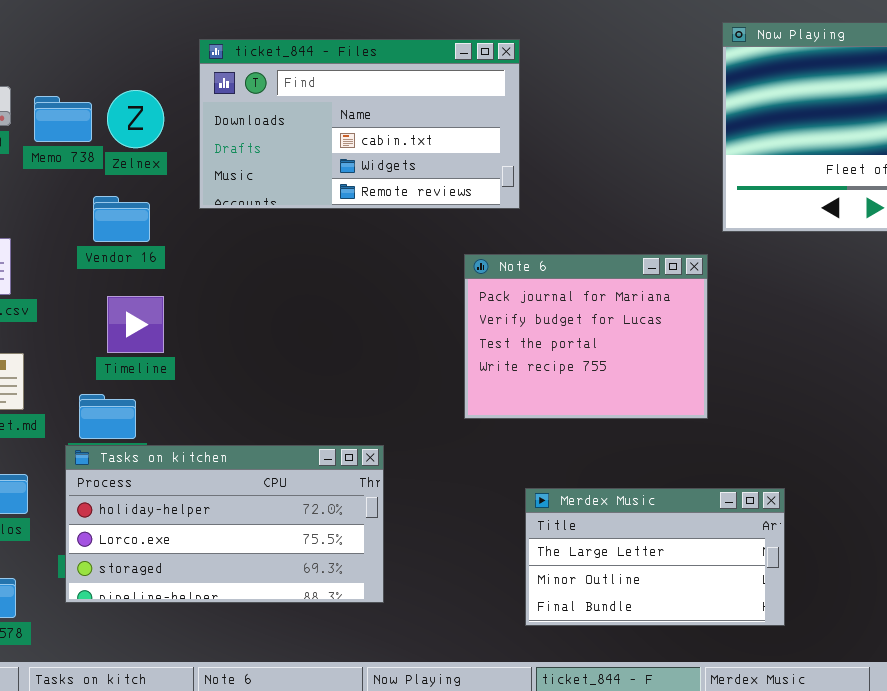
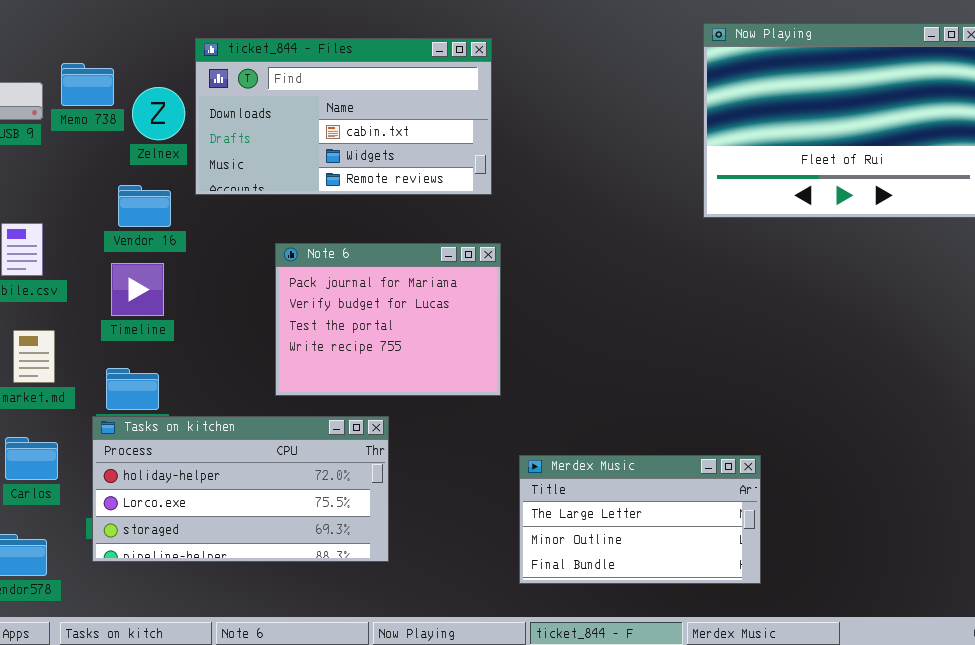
ticket_844 - Files: [199,39,520,209] -> [195,38,492,195], moved
Memo 738: [34,96,92,142] -> [61,63,114,106], moved
Note 6: [464,254,708,419] -> [275,243,501,396], moved
Timeline: [107,296,164,353] -> [111,263,164,316], moved

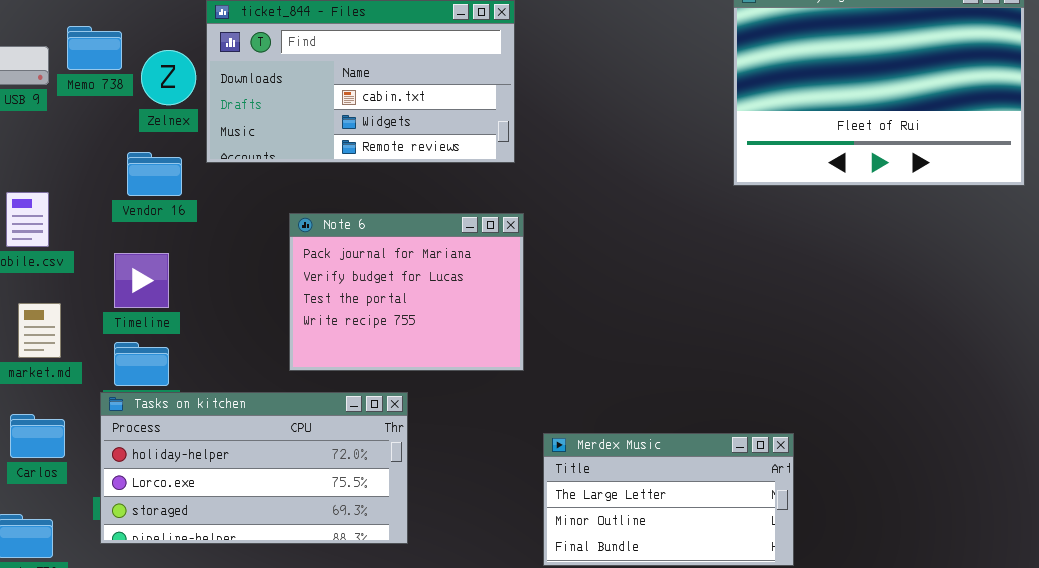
Timeline: [111,263,164,316] -> [114,253,169,308], moved

